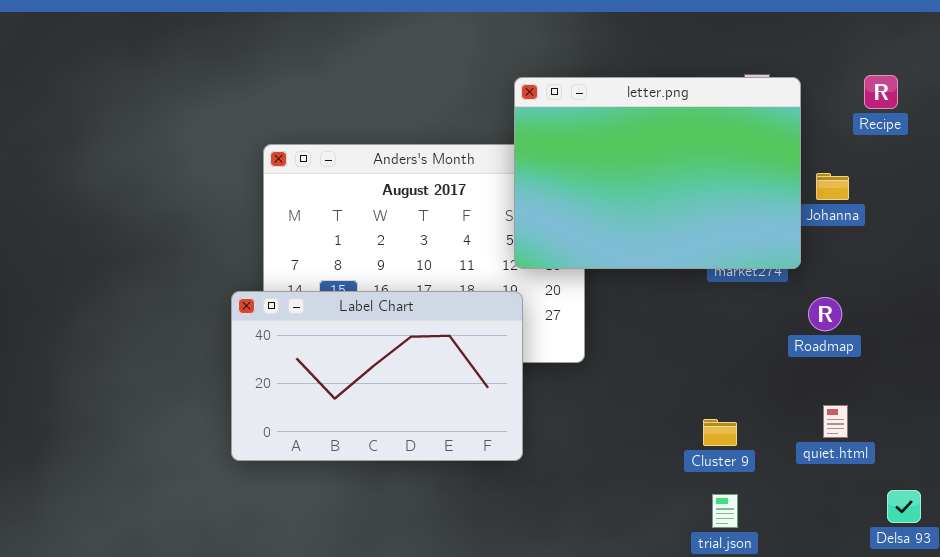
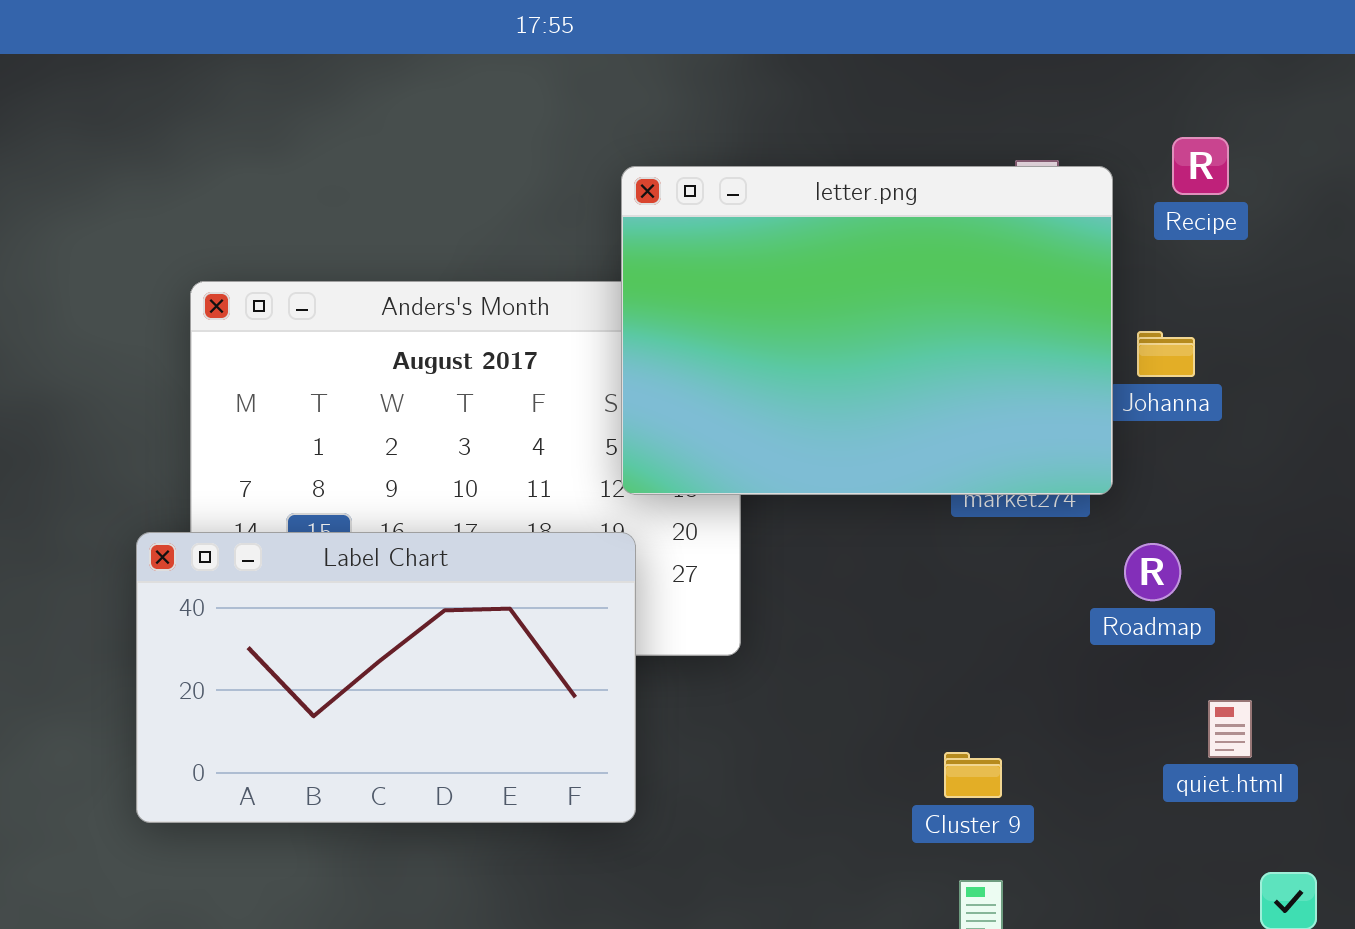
Recipe: [864,75,898,109] -> [1172,137,1229,195], moved
quiet.html: [823,405,848,438] -> [1208,700,1252,758], moved

